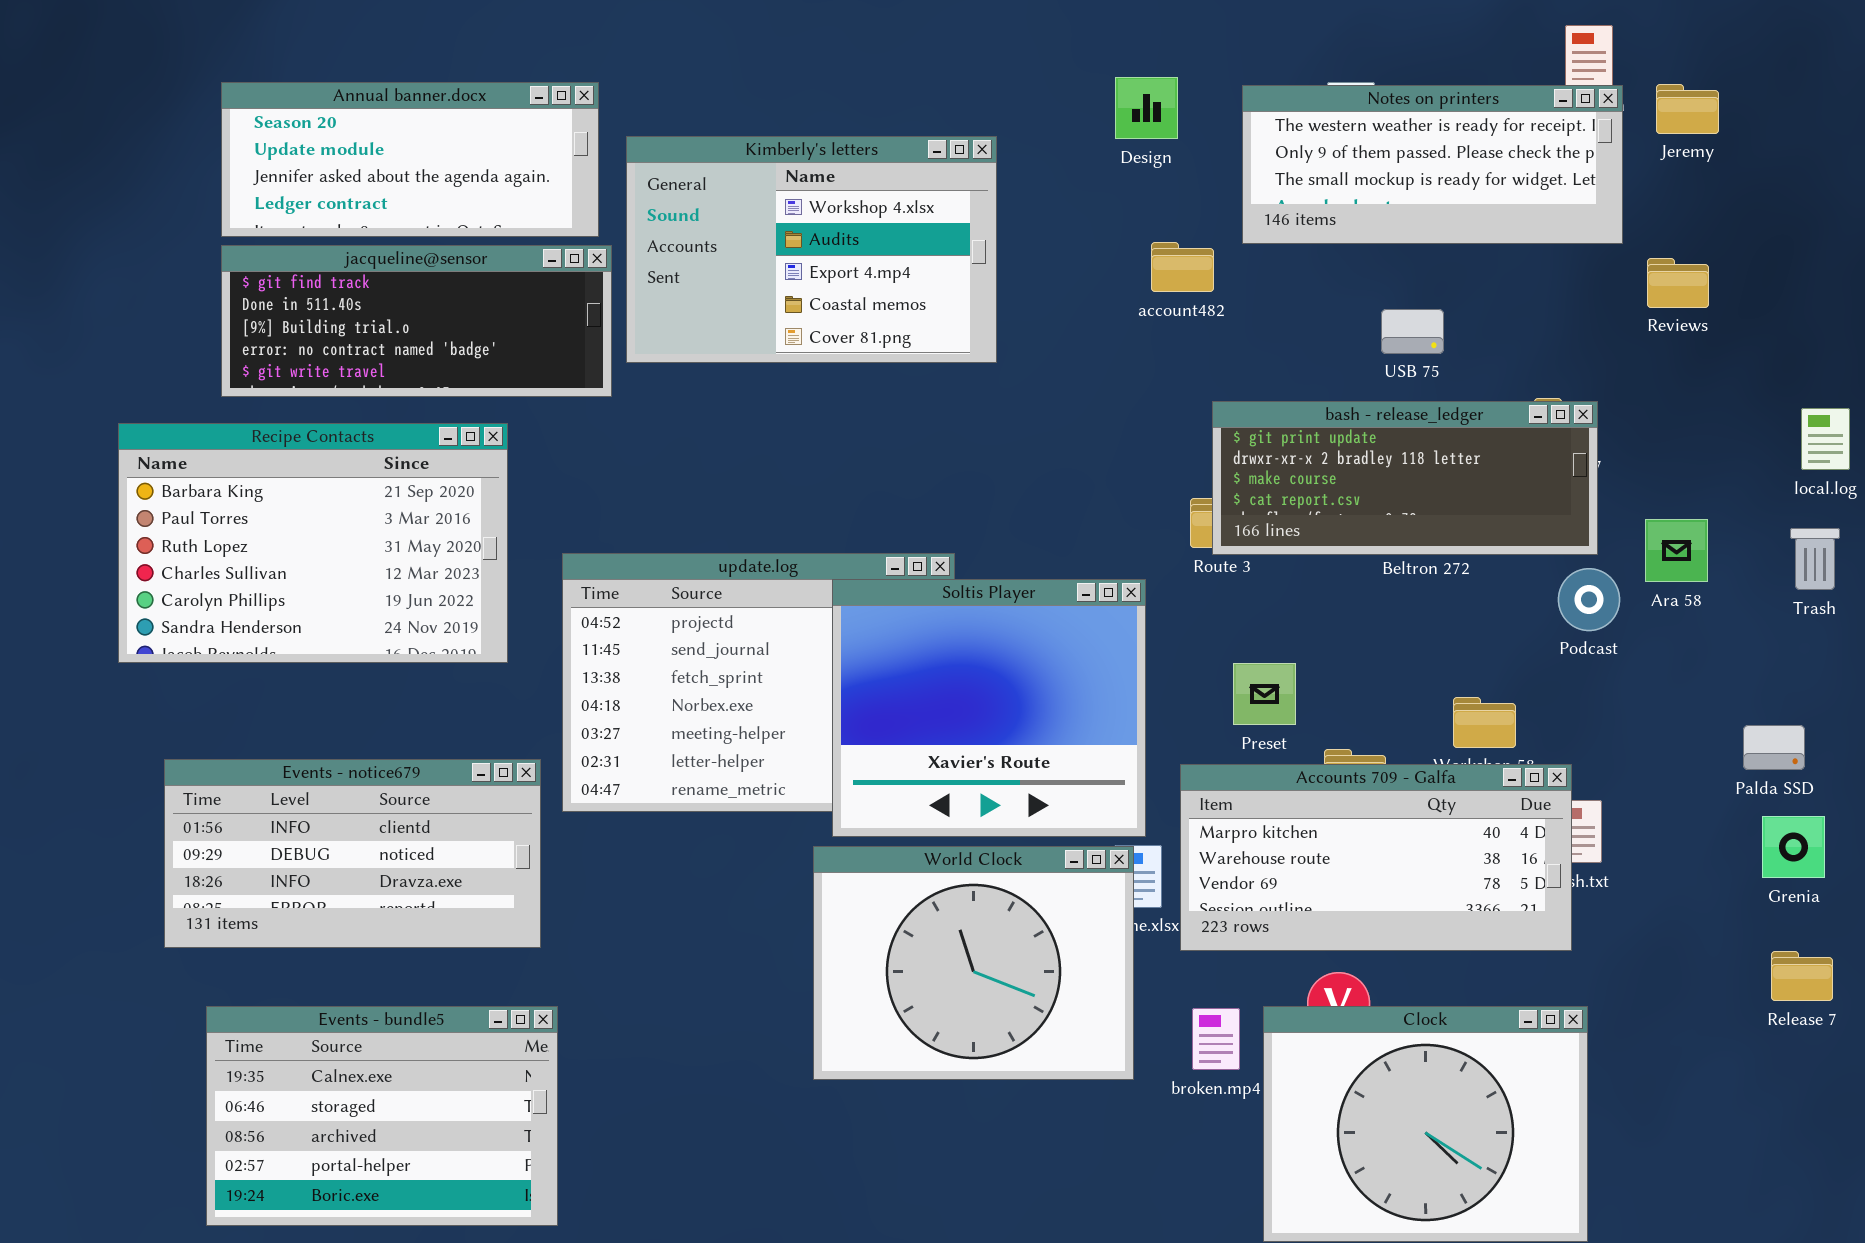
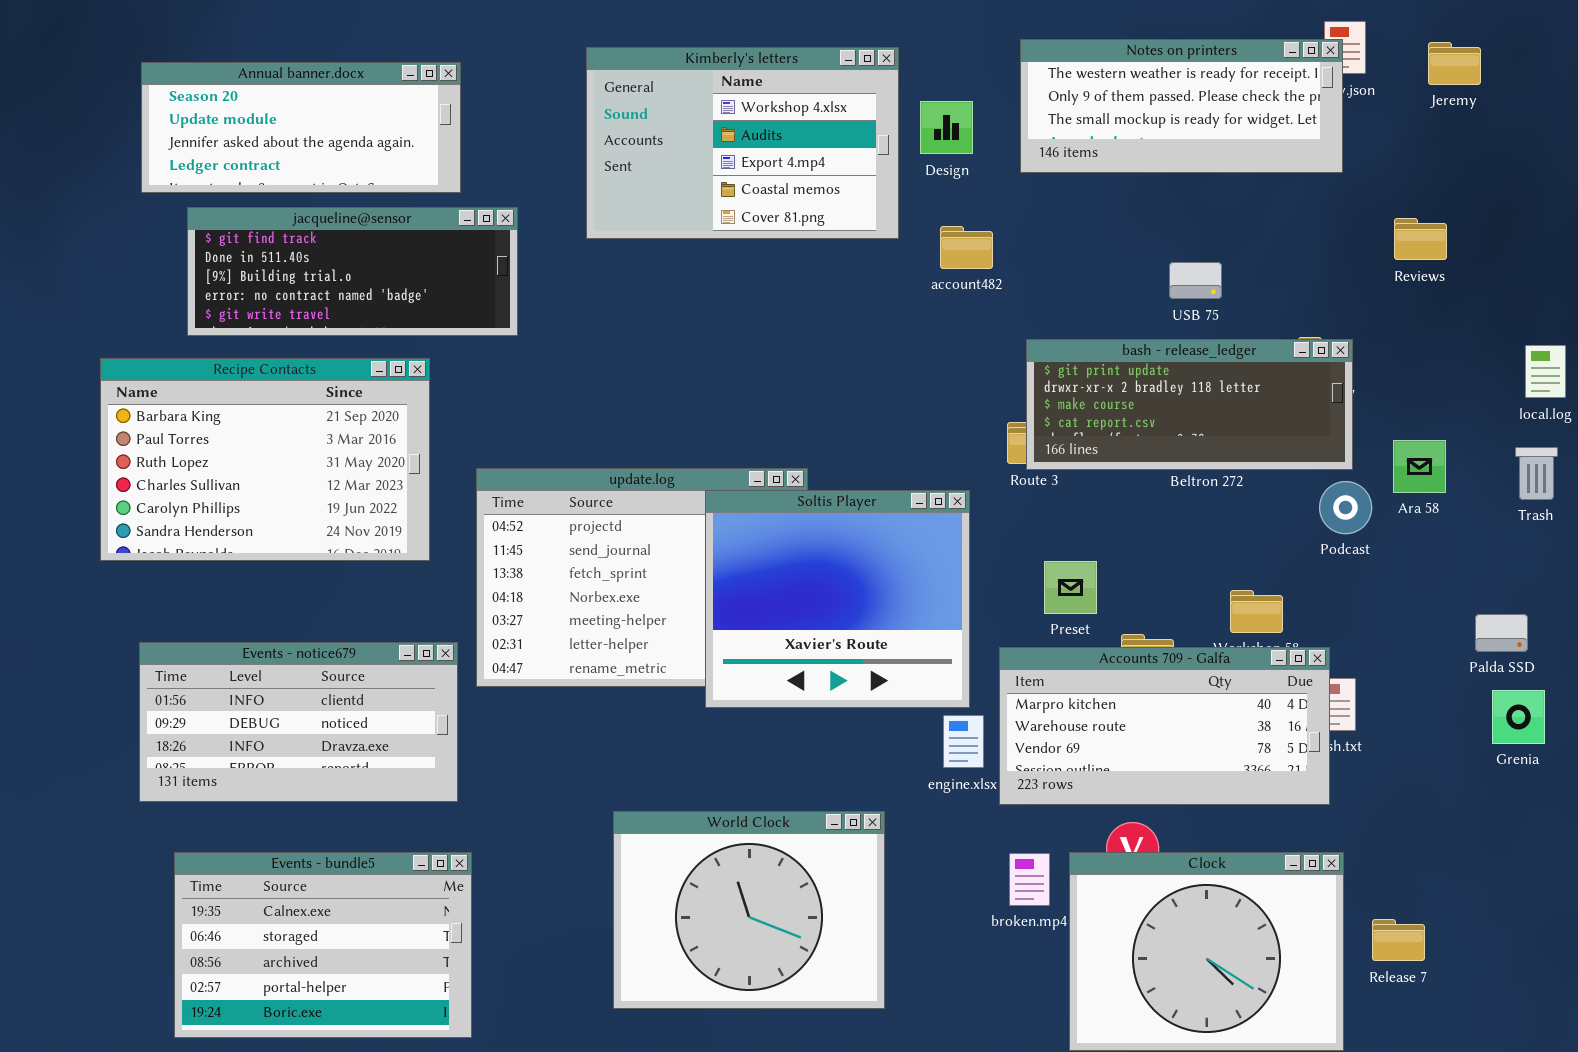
Design: [1115,77,1178,139] -> [920,101,973,154], moved
Annual banner.docx: [221,82,599,237] -> [141,62,461,193], moved
Jeremy: [1656,84,1719,134] -> [1428,42,1481,85], moved
Notes on printers: [1242,85,1623,244] -> [1020,39,1343,173], moved
Kimberly's letters: [626,136,997,363] -> [586,47,899,239], moved
account482: [1151,242,1214,292] -> [940,226,993,269], moved
World Clock: [813,846,1134,1080] -> [613,811,885,1009], moved
Release 7: [1771,951,1833,1001] -> [1372,919,1425,961], moved

